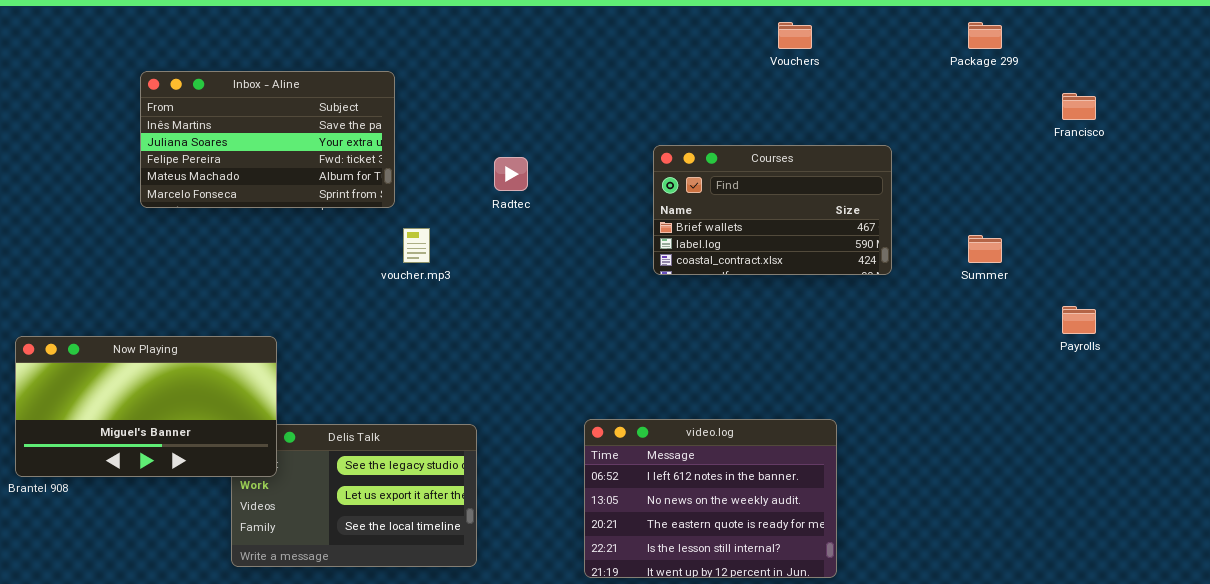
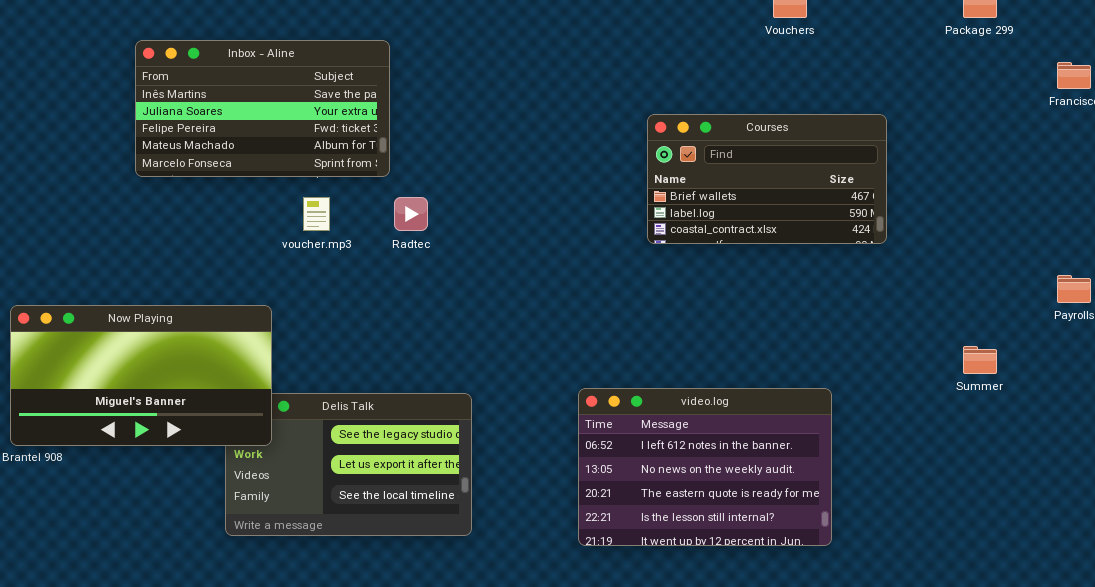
Radtec: [494,157,528,191] -> [394,197,428,231], moved
voucher.mp3: [403,228,430,263] -> [303,197,330,231], moved
Summer: [968,235,1002,263] -> [963,346,997,374], moved

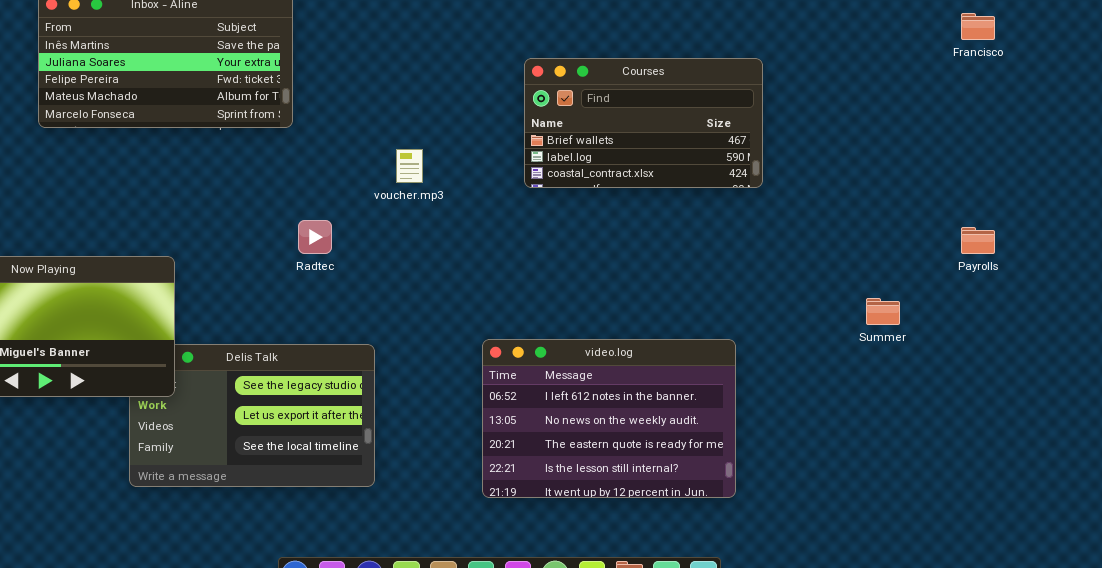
Courses: [647,114,887,244] -> [524,58,763,188], moved
voucher.mp3: [303,197,330,231] -> [396,149,423,183], moved
Radtec: [394,197,428,231] -> [298,220,332,254], moved

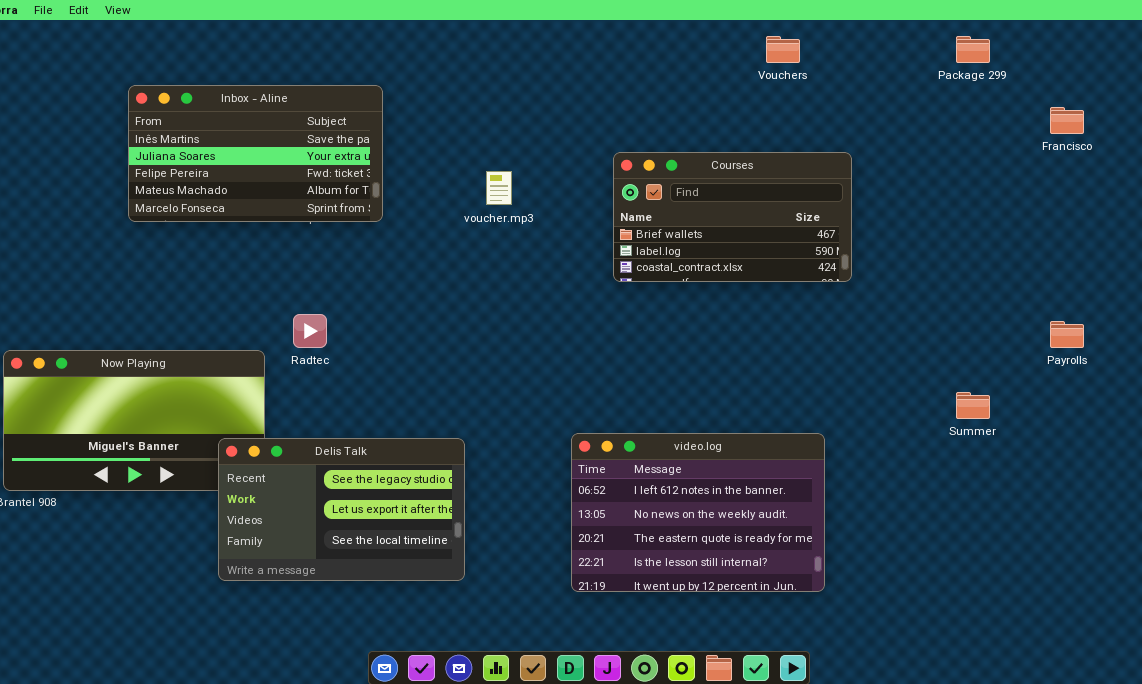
voucher.mp3: [396,149,423,183] -> [486,171,512,205], moved
Radtec: [298,220,332,254] -> [293,314,327,348], moved
Delis Talk: [129,344,375,487] -> [218,438,465,581], raised

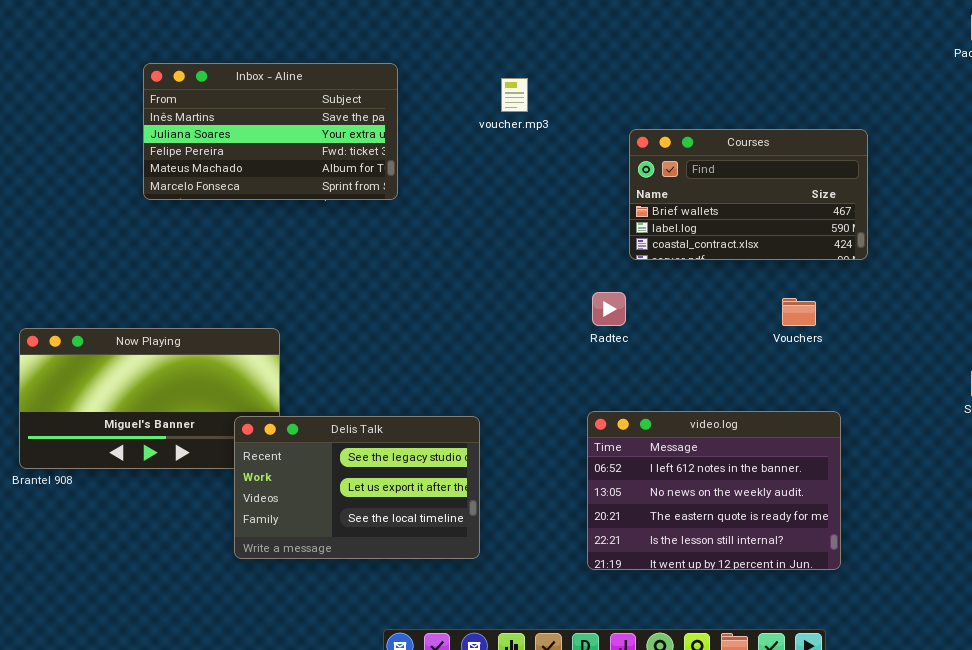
Vouchers: [766,36,800,63] -> [782,298,816,326], moved
voucher.mp3: [486,171,512,205] -> [501,78,528,112], moved
Radtec: [293,314,327,348] -> [592,292,626,326], moved

